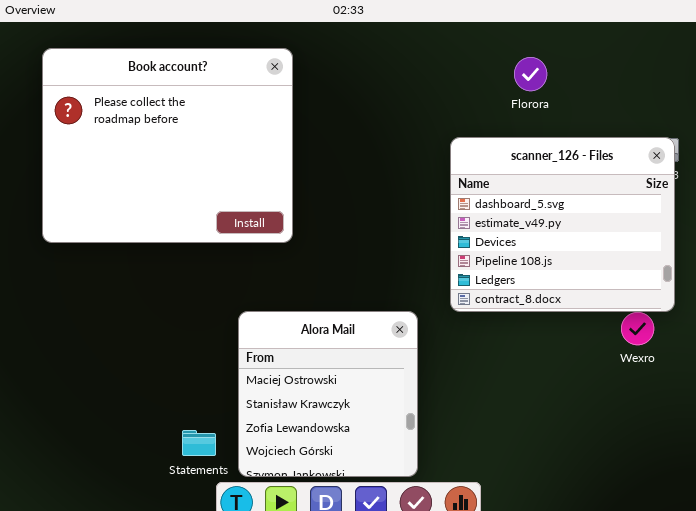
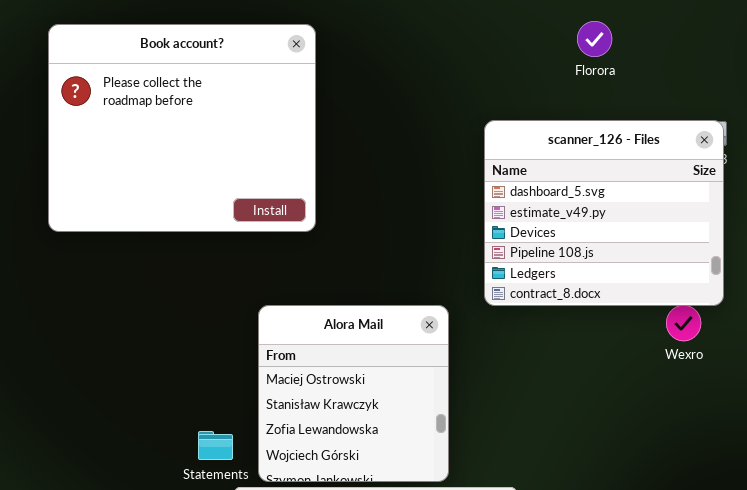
Florora: [514,57,547,91] -> [577,21,612,57], moved

